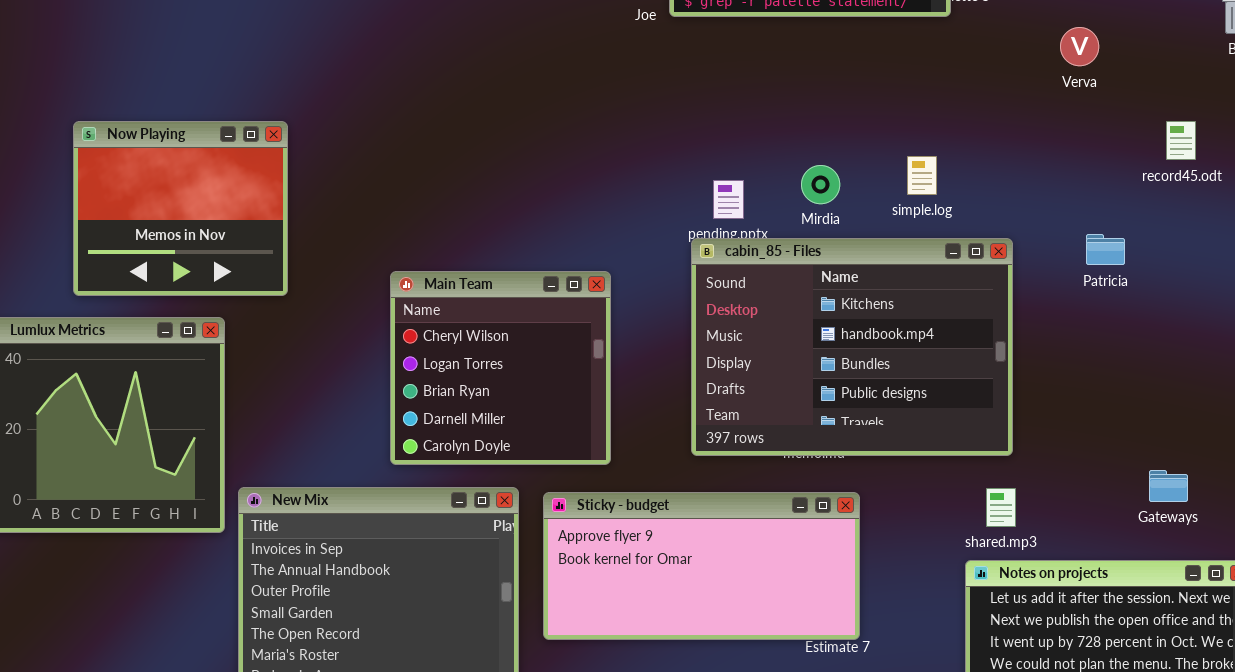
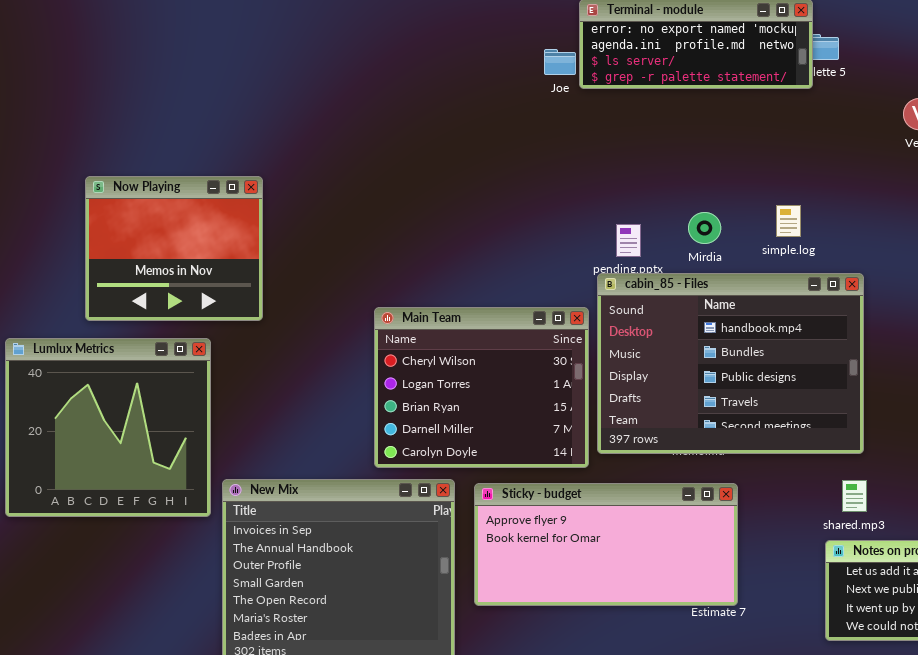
cabin_85 - Files: [691,238,1013,456] -> [597,273,864,454], scrolled down 1 row
Main Team: [390,271,611,465] -> [374,307,589,468], moved, resized

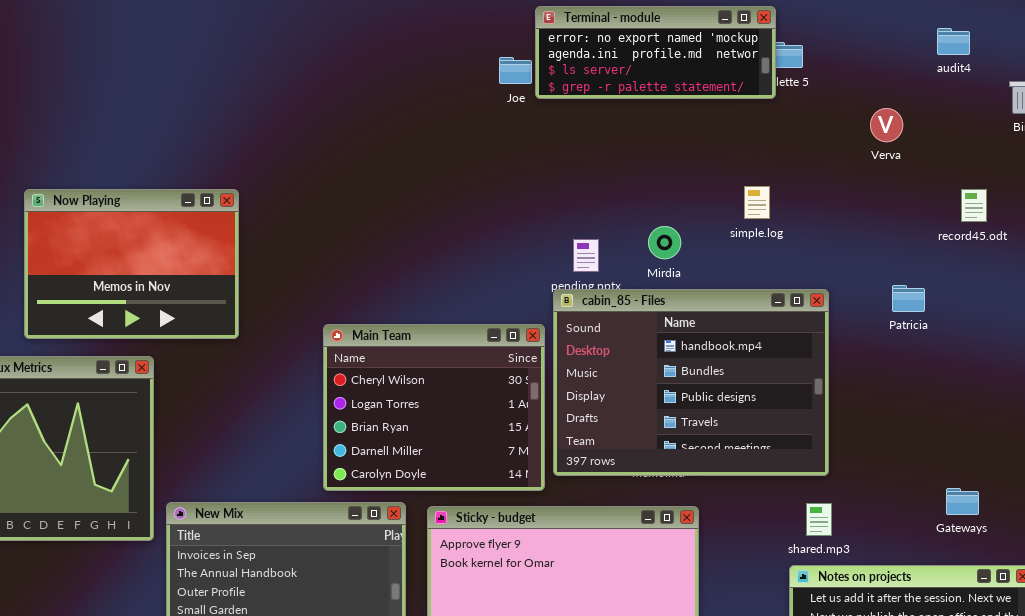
Now Playing: [85,176,263,321] -> [24,189,239,339], resized
simple.log: [776,205,801,237] -> [744,186,770,219], moved

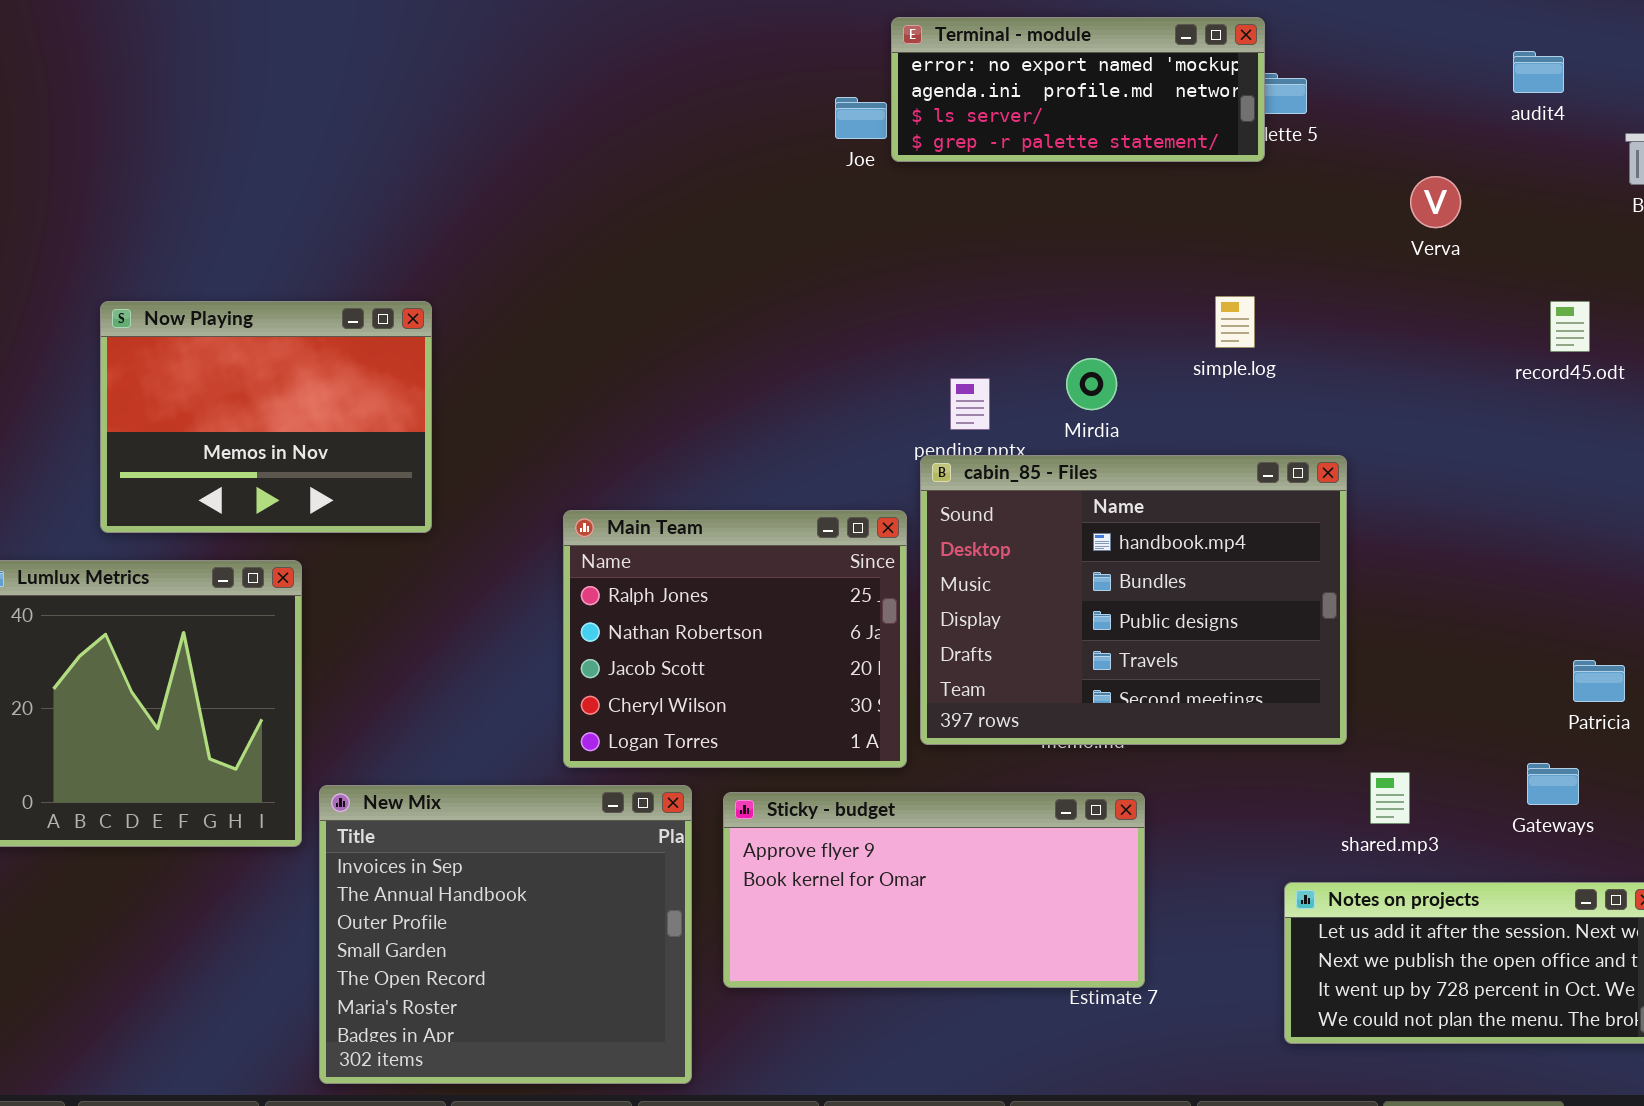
Patricia: [892,285,925,312] -> [1573,660,1625,702], moved
Main Team: [323,324,545,491] -> [563,510,907,768], scrolled up 3 rows
shared.mp3: [806,503,832,536] -> [1370,772,1410,824], moved

